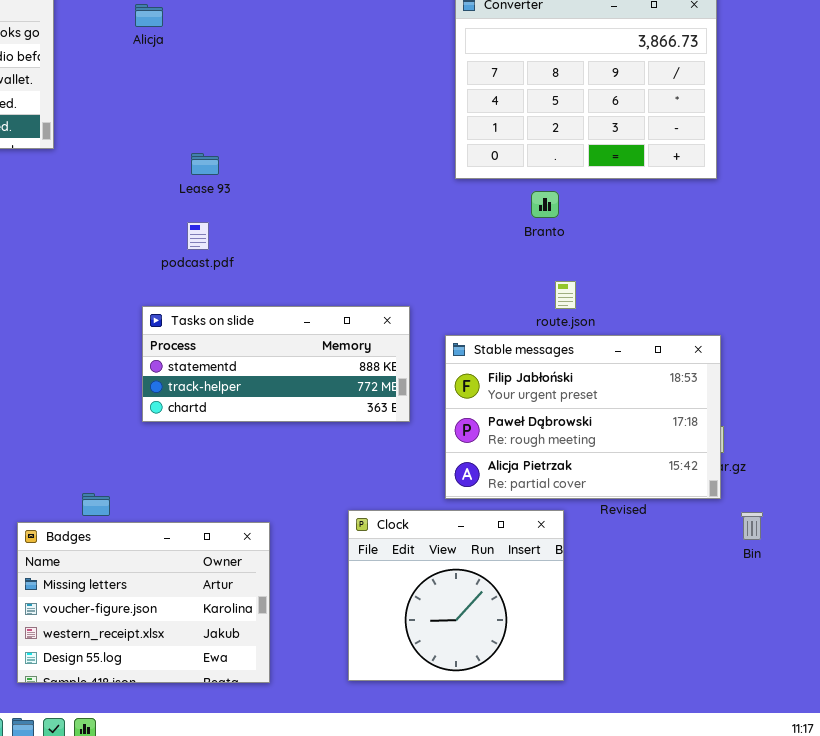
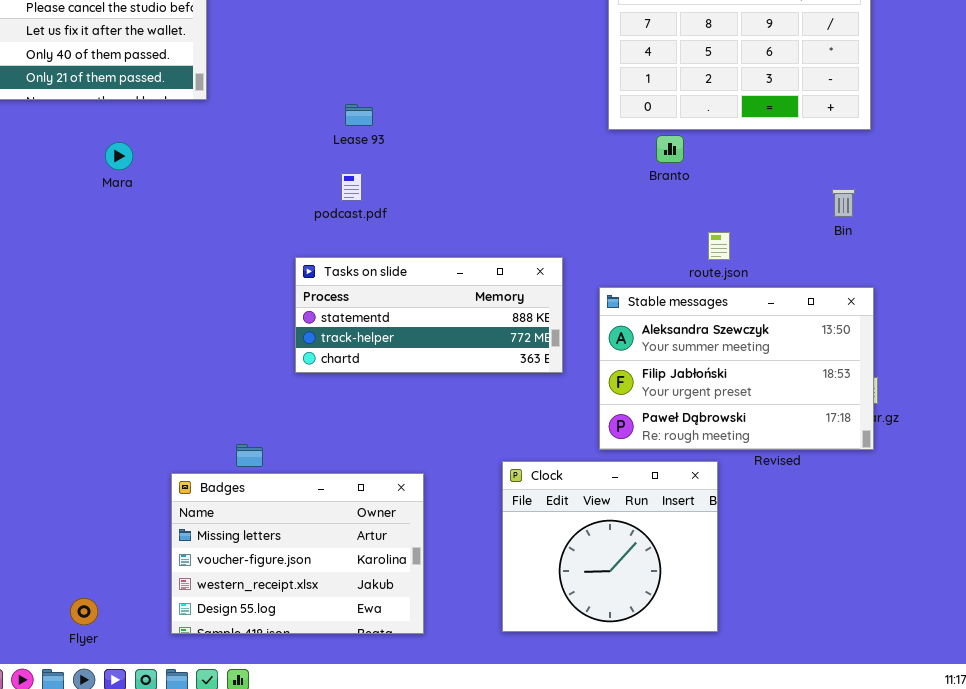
Branto: [531,191,559,218] -> [656,135,684,163], moved
Stable messages: [445,335,721,499] -> [599,287,874,450], scrolled up 1 row
Bin: [741,512,763,540] -> [832,189,855,217], moved

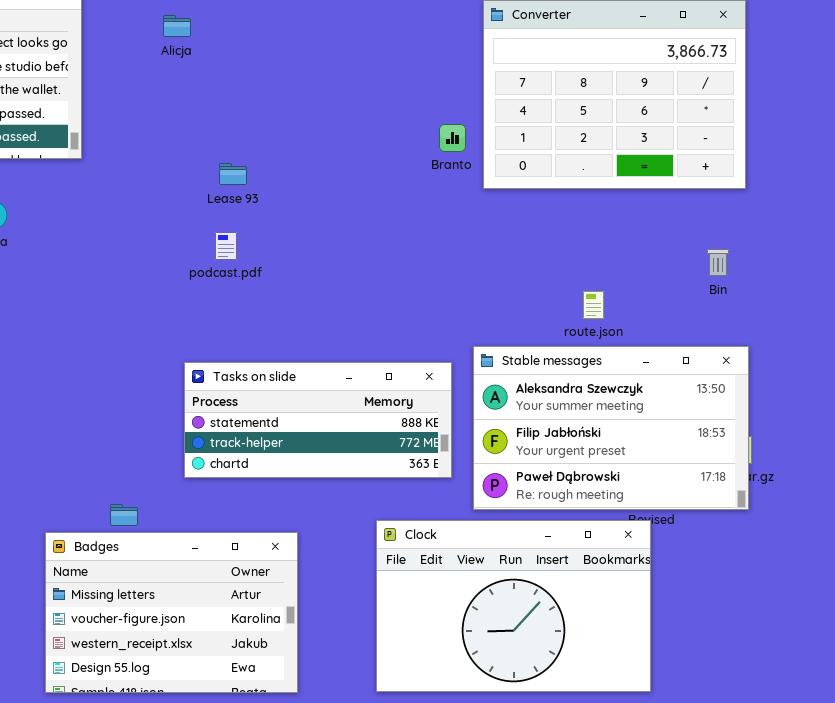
Branto: [656,135,684,163] -> [439,124,466,152], moved
Tasks on slide: [295,257,563,373] -> [184,362,452,478], moved
Clock: [502,461,718,632] -> [376,520,651,692], resized

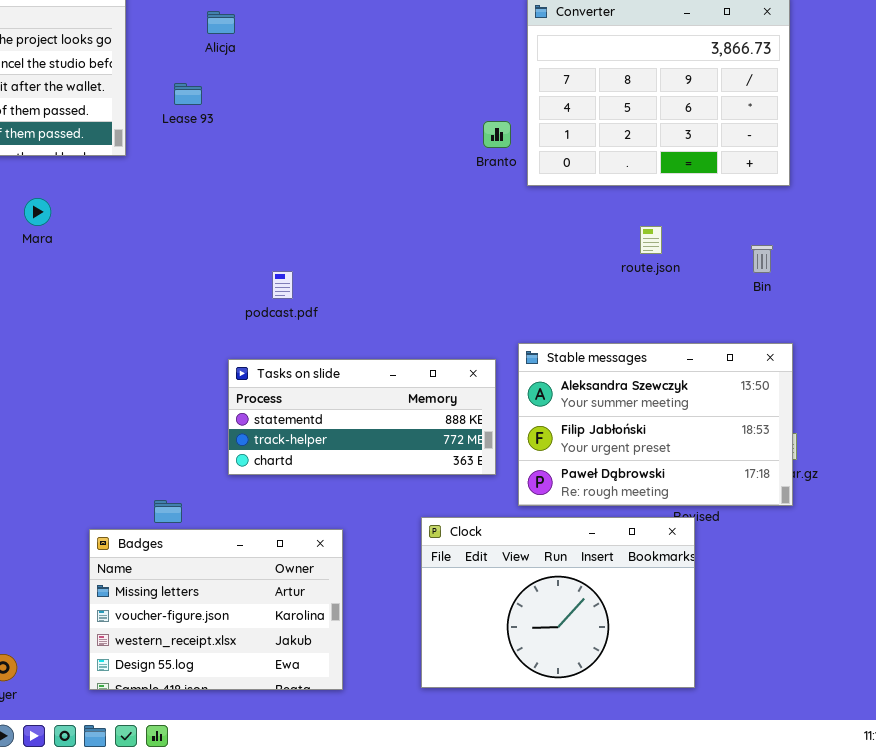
Lease 93: [219,163,247,185] -> [174,83,202,105], moved
podcast.pdf: [215,232,237,260] -> [272,271,293,299], moved
route.json: [583,291,604,319] -> [640,226,662,254], moved

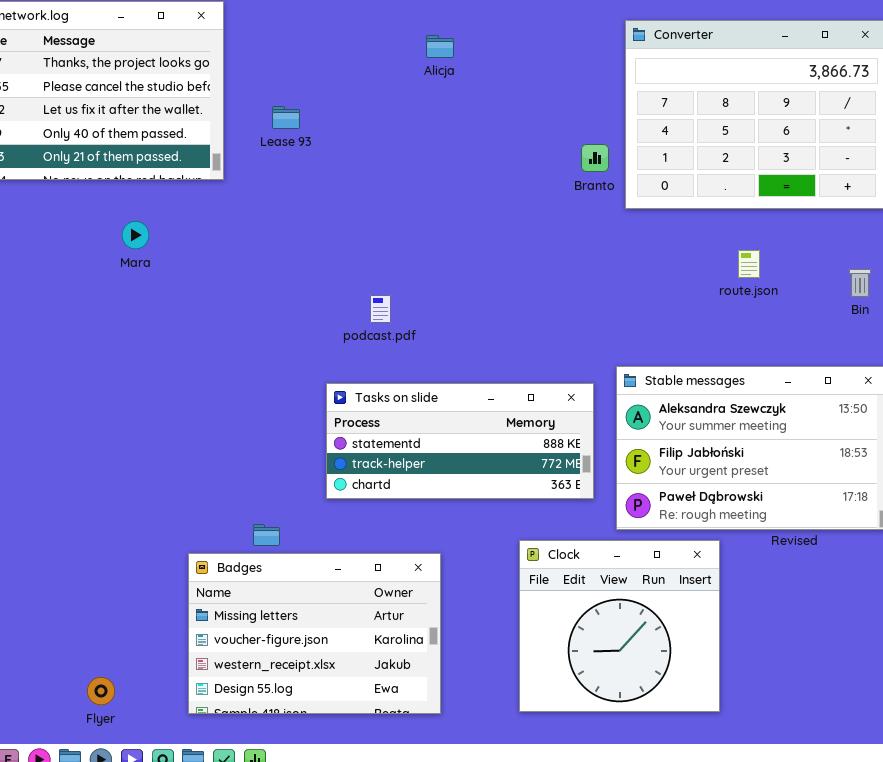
Alicja: [207,11,235,34] -> [426,35,454,58], moved
Clock: [421,517,695,688] -> [519,540,720,712], resized

